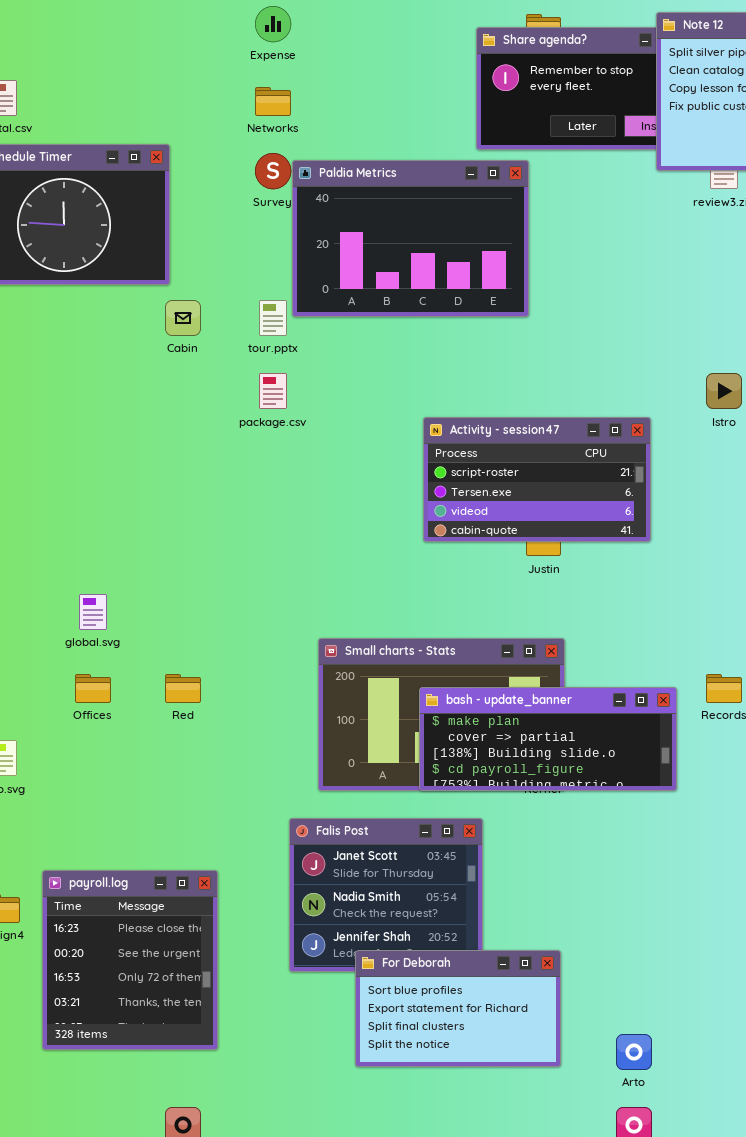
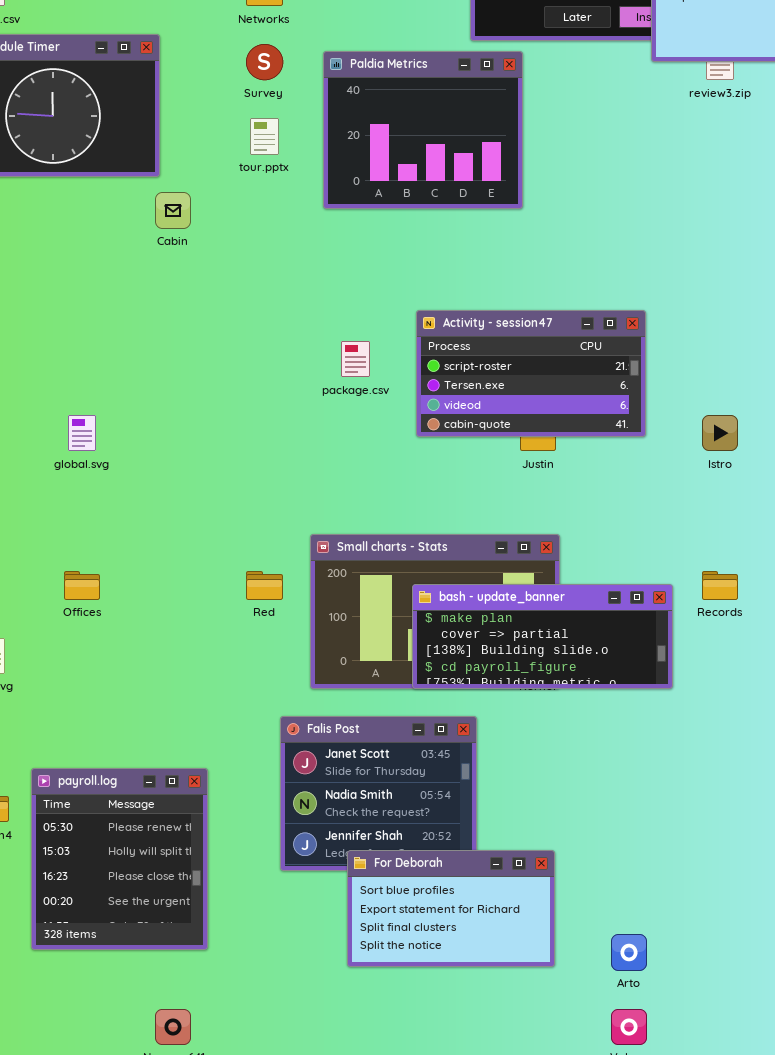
Paldia Metrics: [292,160,529,317] -> [323,51,523,209], resized
tour.pptx: [259,300,287,336] -> [250,118,279,155], moved
package.csv: [259,373,287,409] -> [341,341,370,377], moved
Istro: [706,373,742,409] -> [702,415,738,451], moved
global.svg: [79,594,107,630] -> [68,415,96,451], moved
Red: [165,674,201,703] -> [246,571,283,600], moved
payroll.log: [42,870,218,1050] -> [31,768,208,950], scrolled up 2 rows

